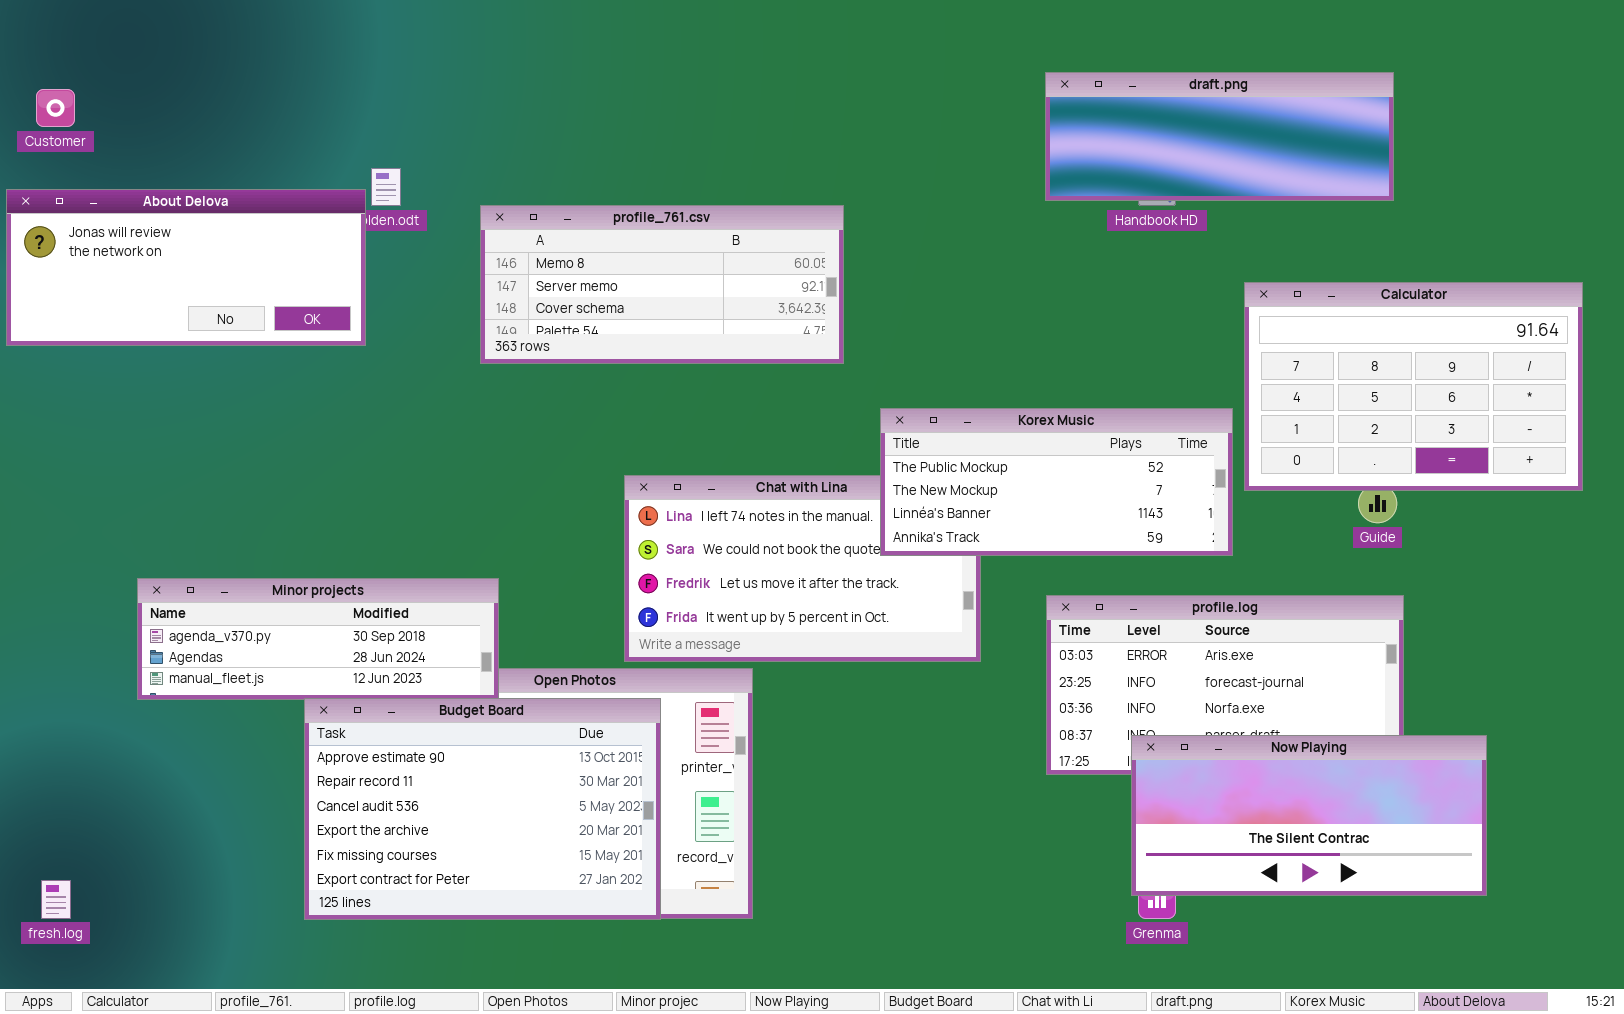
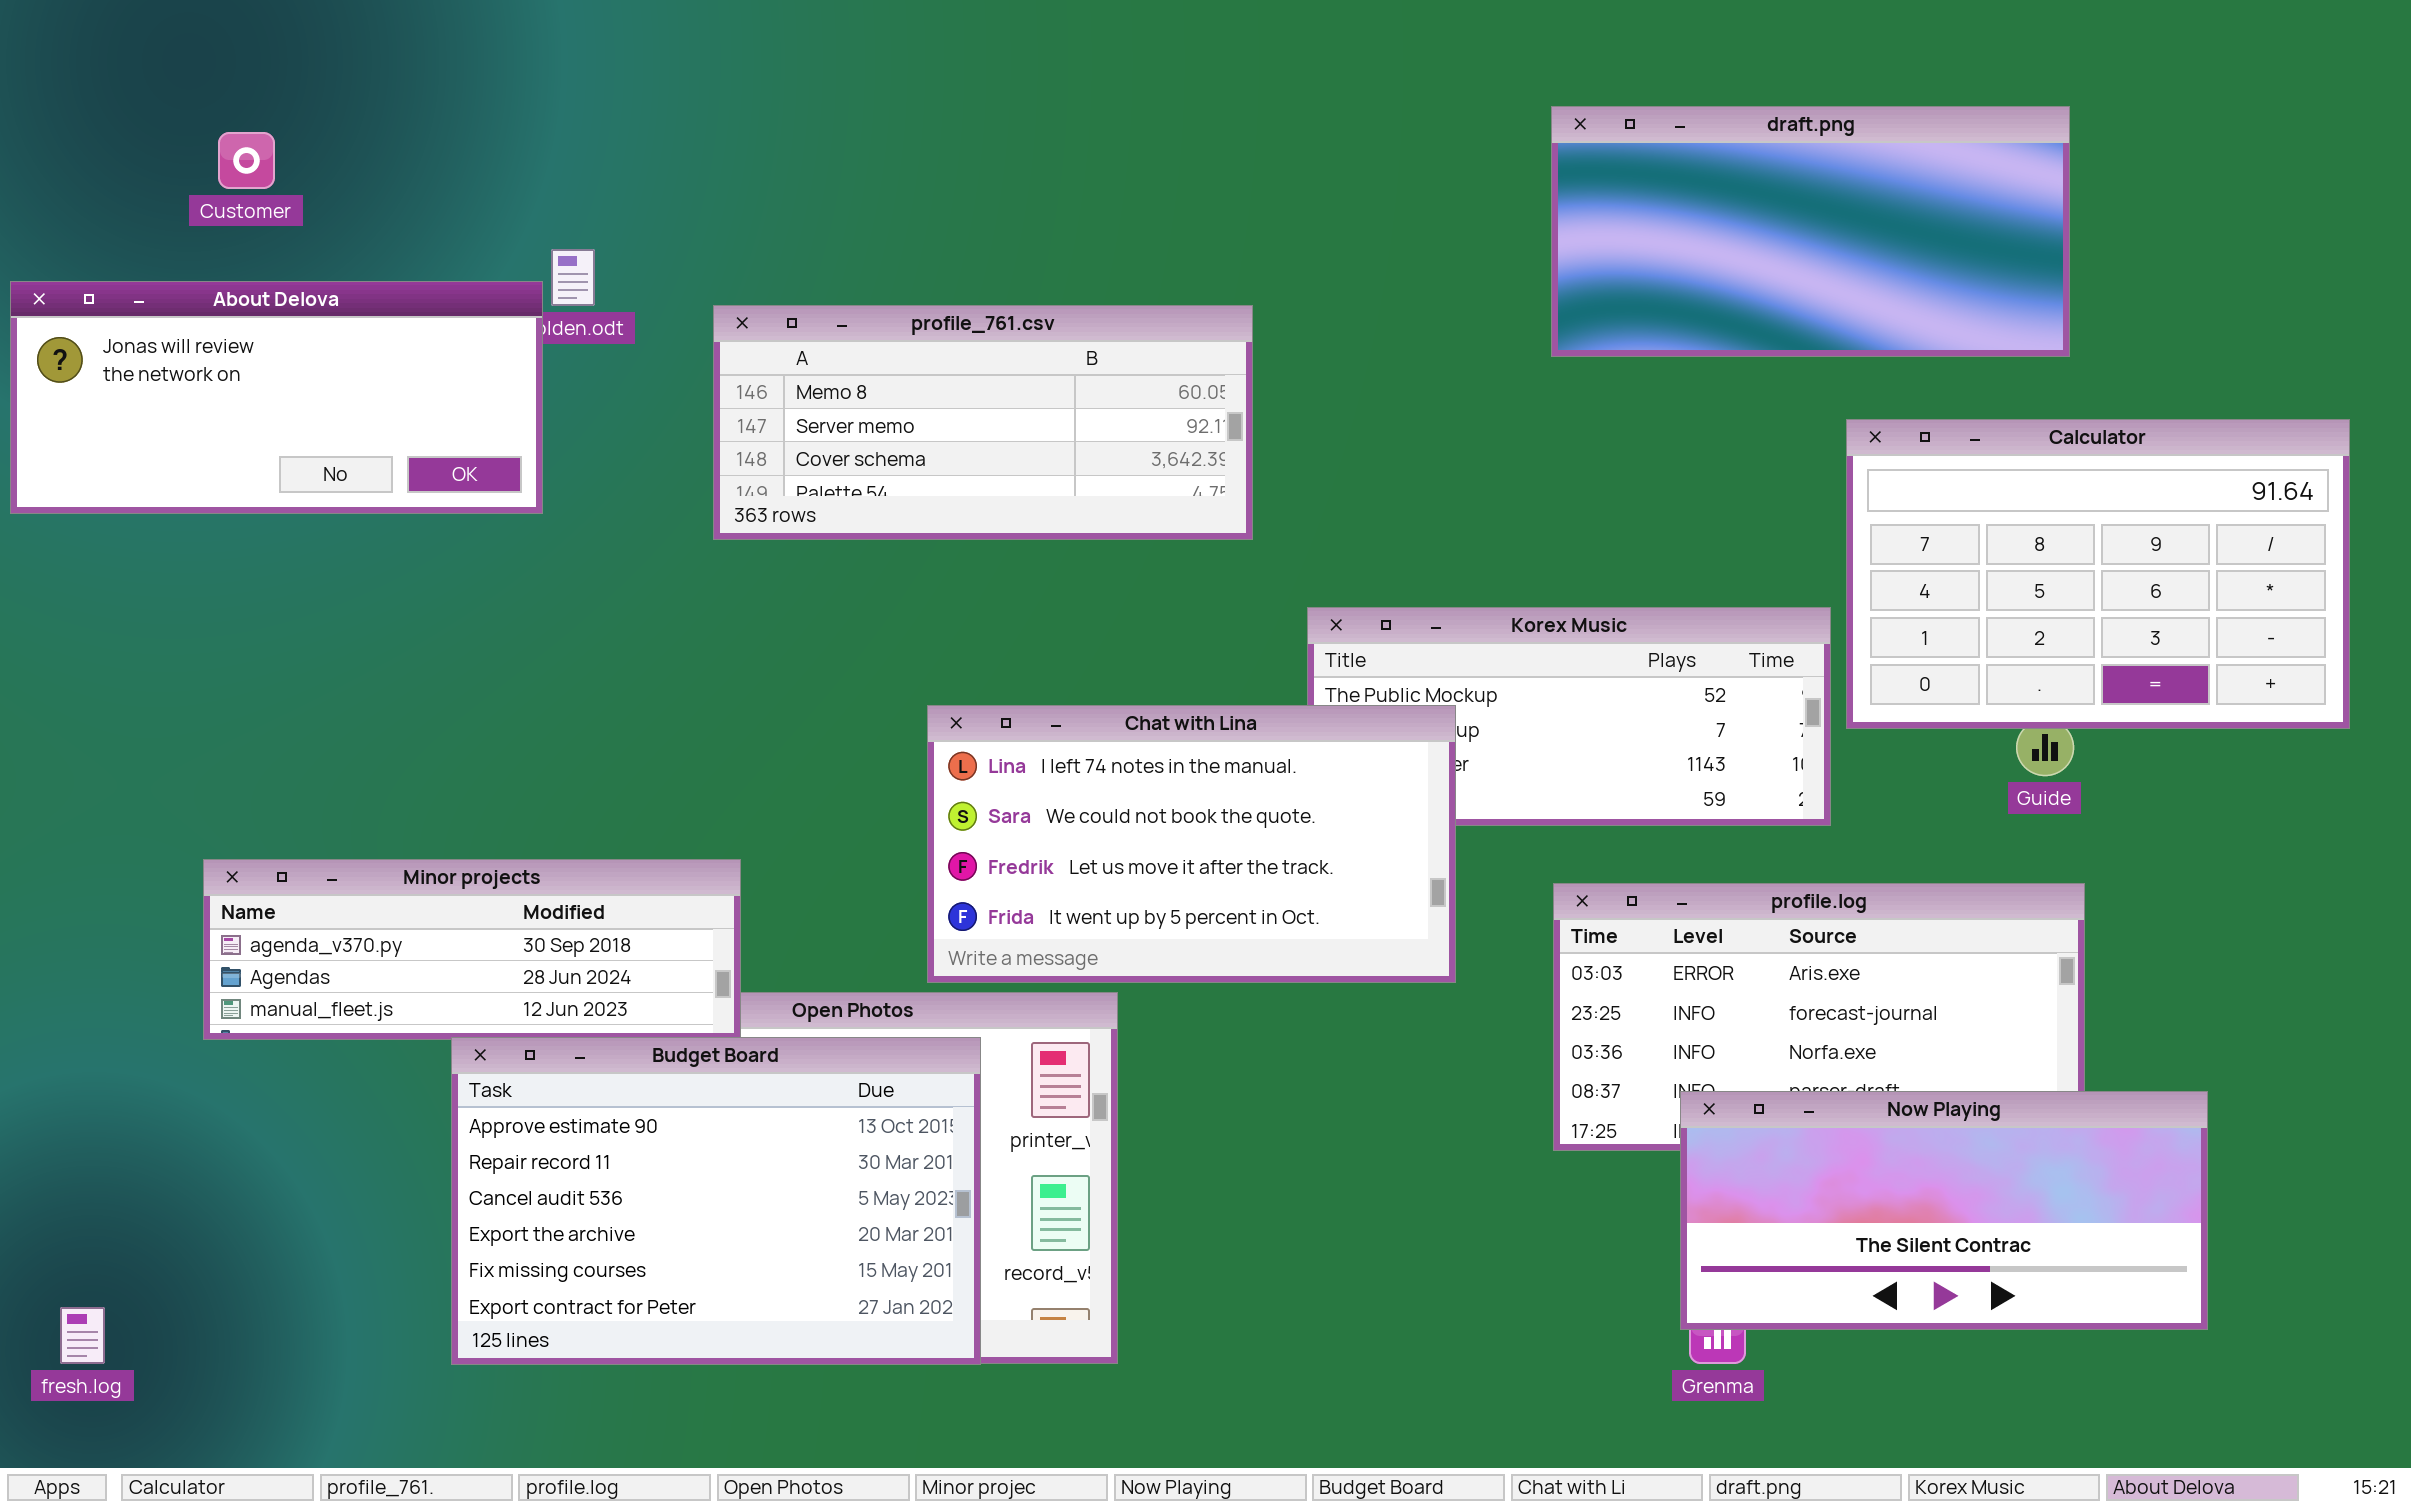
draft.png: [1045,72,1394,201] -> [1551,106,2070,357], resized
Customer: [36,89,75,127] -> [218,132,275,189], moved
Chat with Lina: [624,475,981,662] -> [927,705,1456,983], raised

